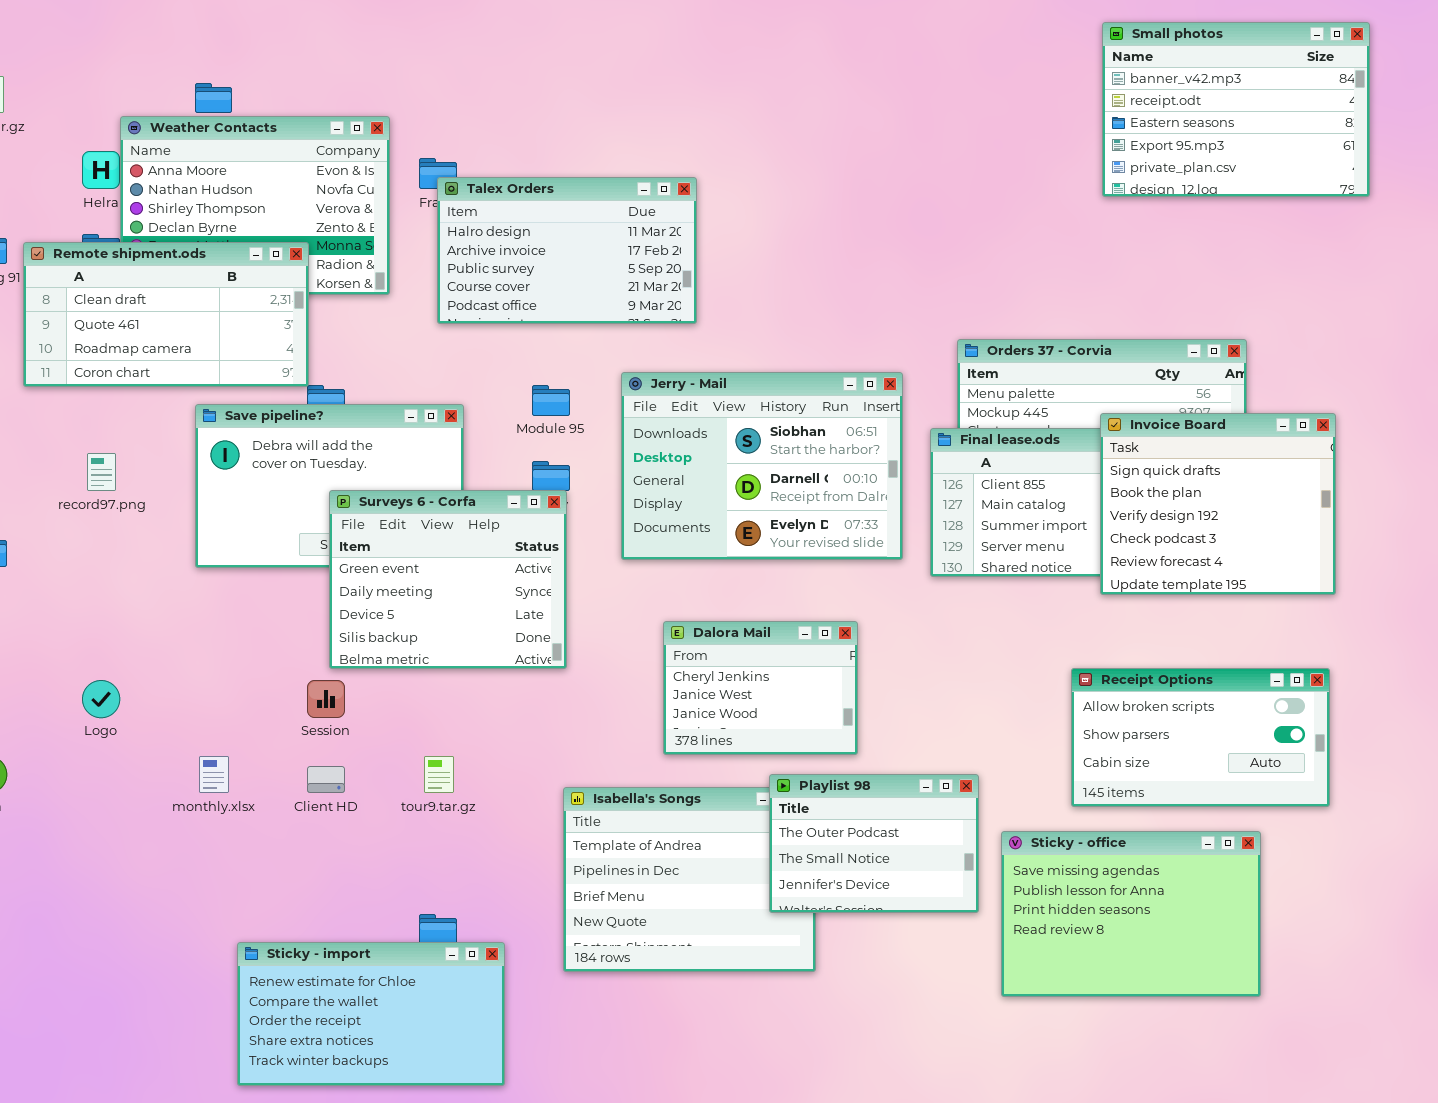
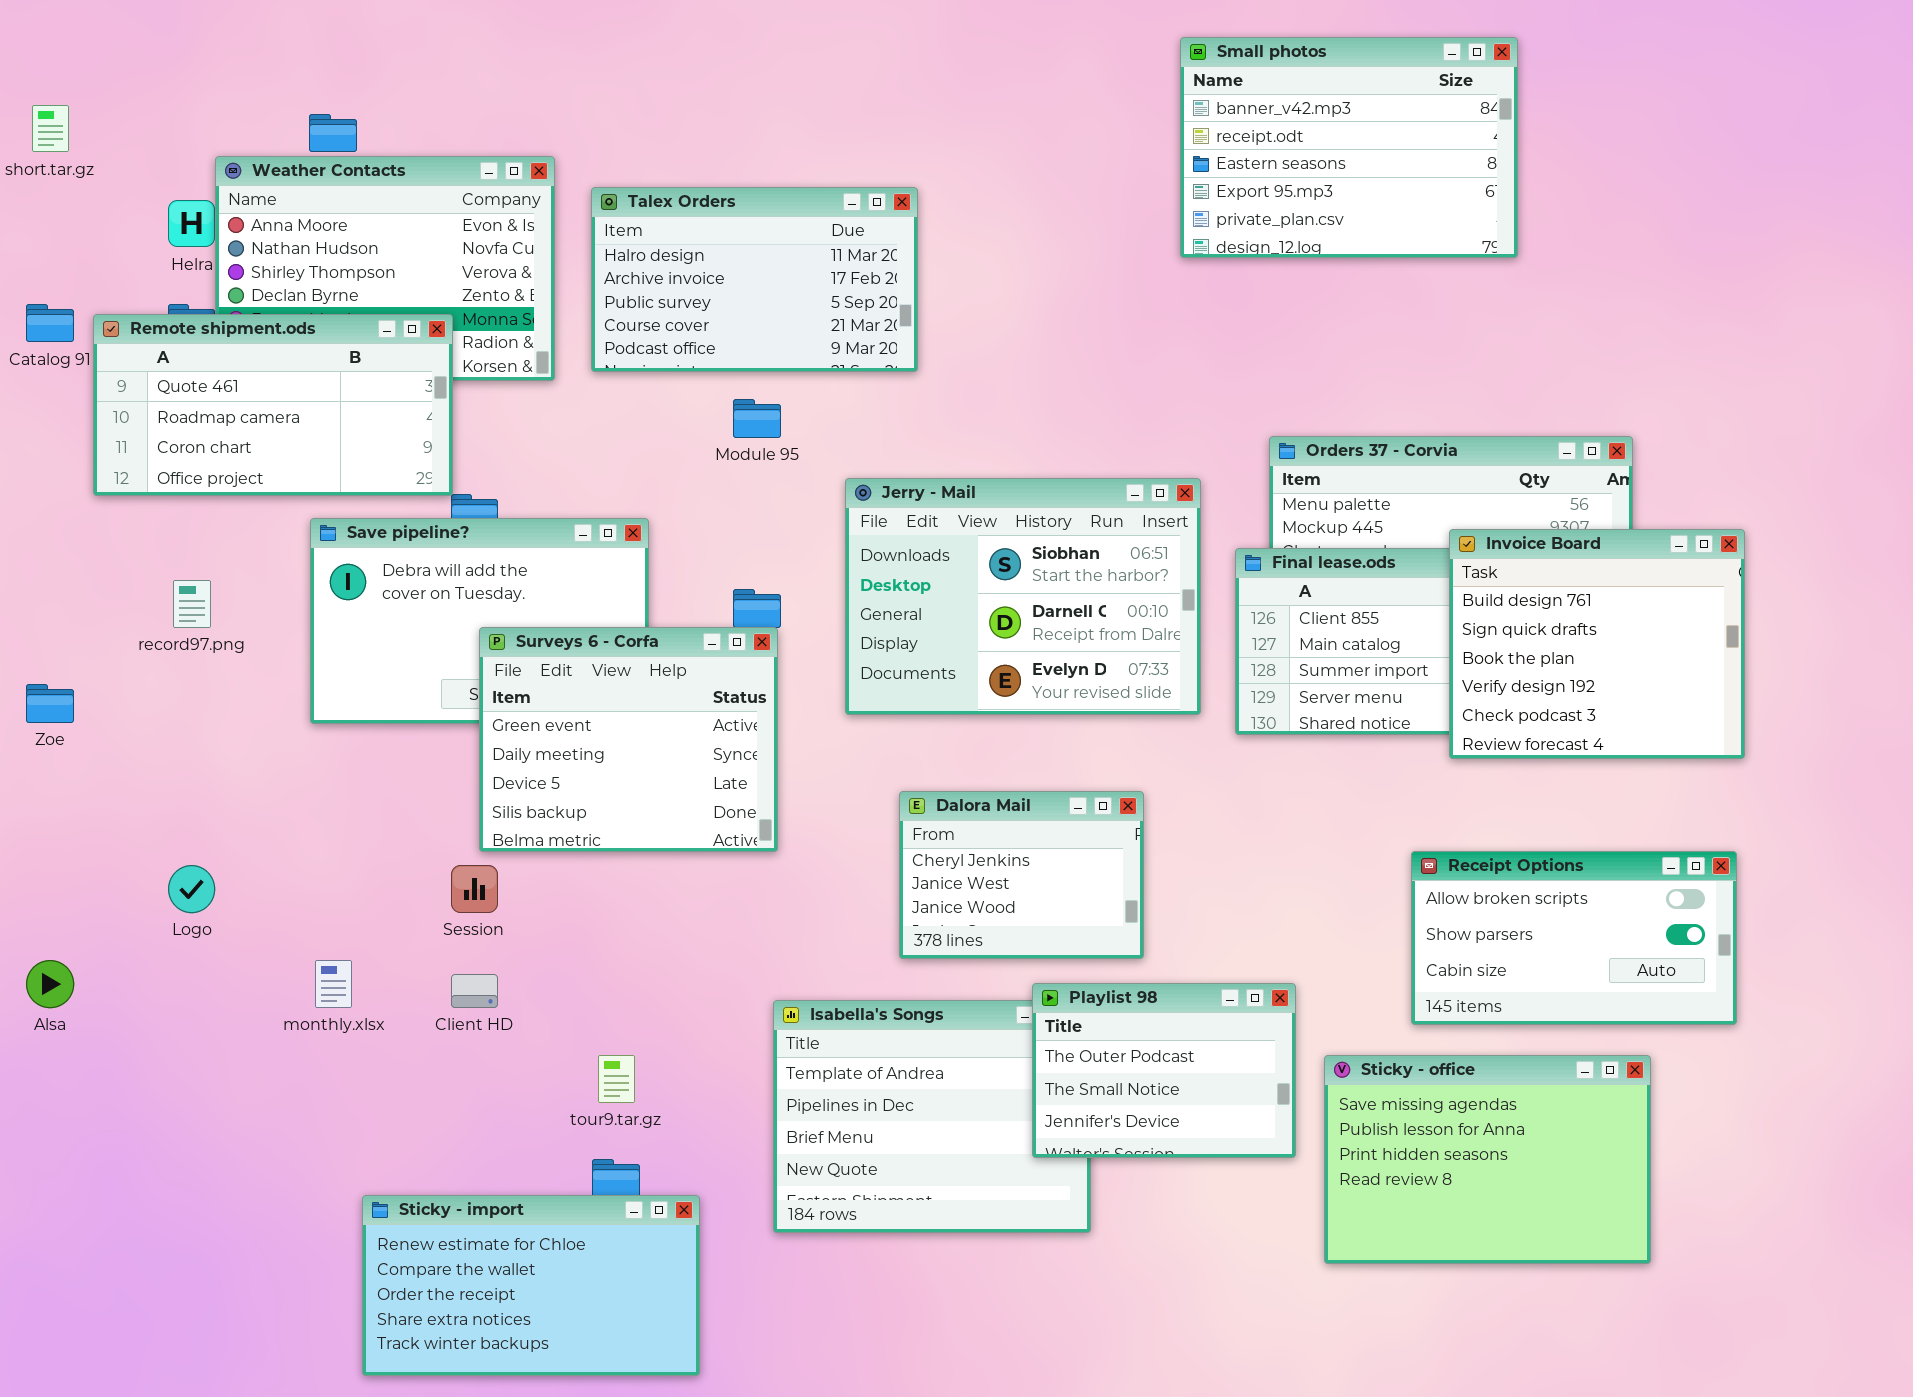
Small photos: [1102,22,1370,197] -> [1180,37,1518,258], moved
Talex Orders: [437,177,697,324] -> [591,187,918,372], moved
Remote shipment.ods: [23,242,309,387] -> [93,314,453,496], scrolled down 1 row
Module 95: [532,385,570,416] -> [733,399,781,438], moved
Invoice Board: [1100,413,1336,595] -> [1449,529,1745,759], scrolled up 1 row
tour9.tar.gz: [424,756,454,793] -> [598,1055,635,1103], moved

